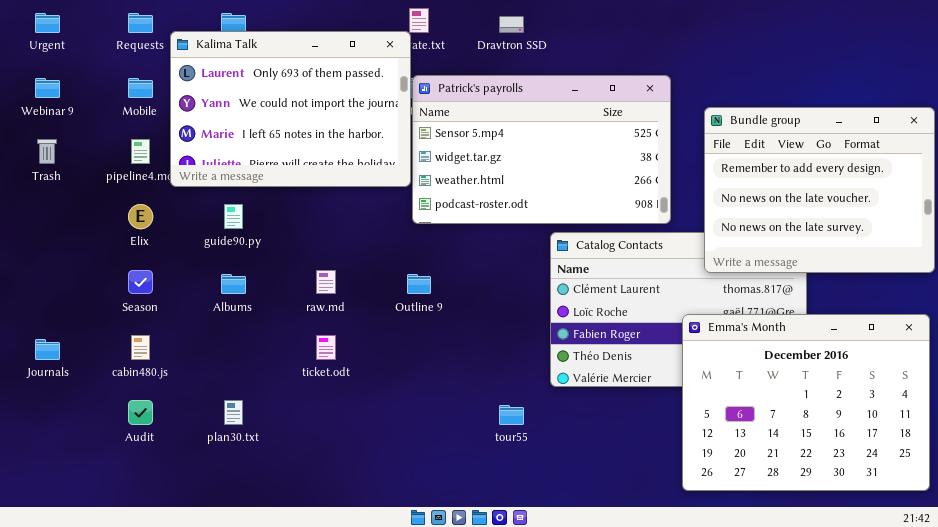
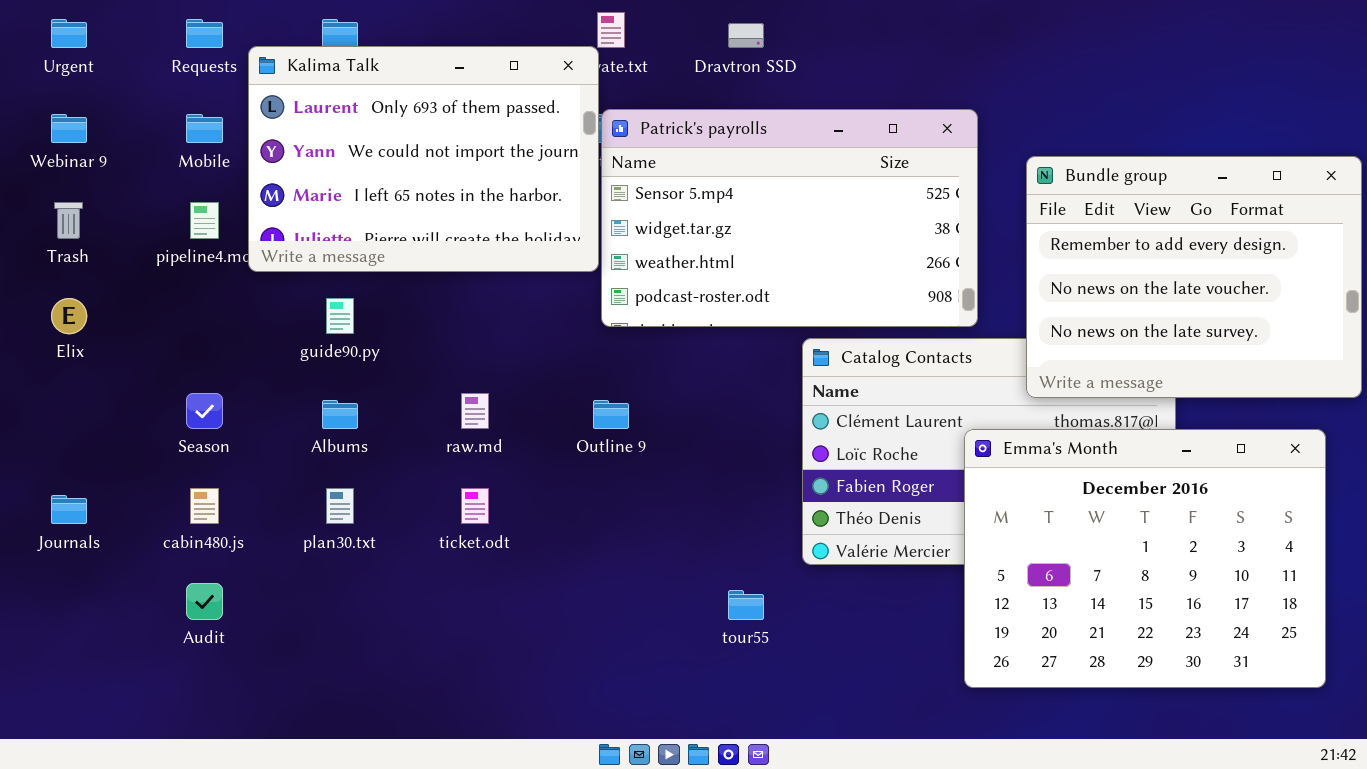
Elix: [128,204,153,229] -> [51,298,87,334], moved
Emma's Month: [682,314,930,491] -> [964,429,1326,688], moved
plan30.txt: [224,400,243,425] -> [326,488,354,524], moved

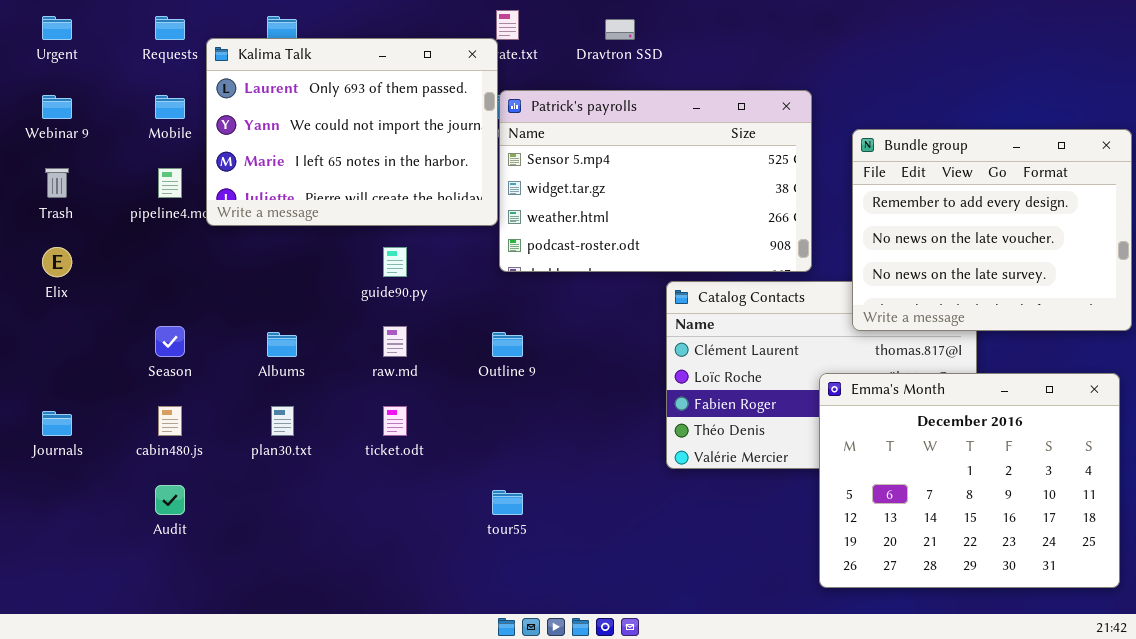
guide90.py: [326,298,354,334] -> [383,247,407,277], moved
Emma's Month: [964,429,1326,688] -> [819,373,1120,588], moved
tour55: [728,590,764,620] -> [492,490,523,515], moved

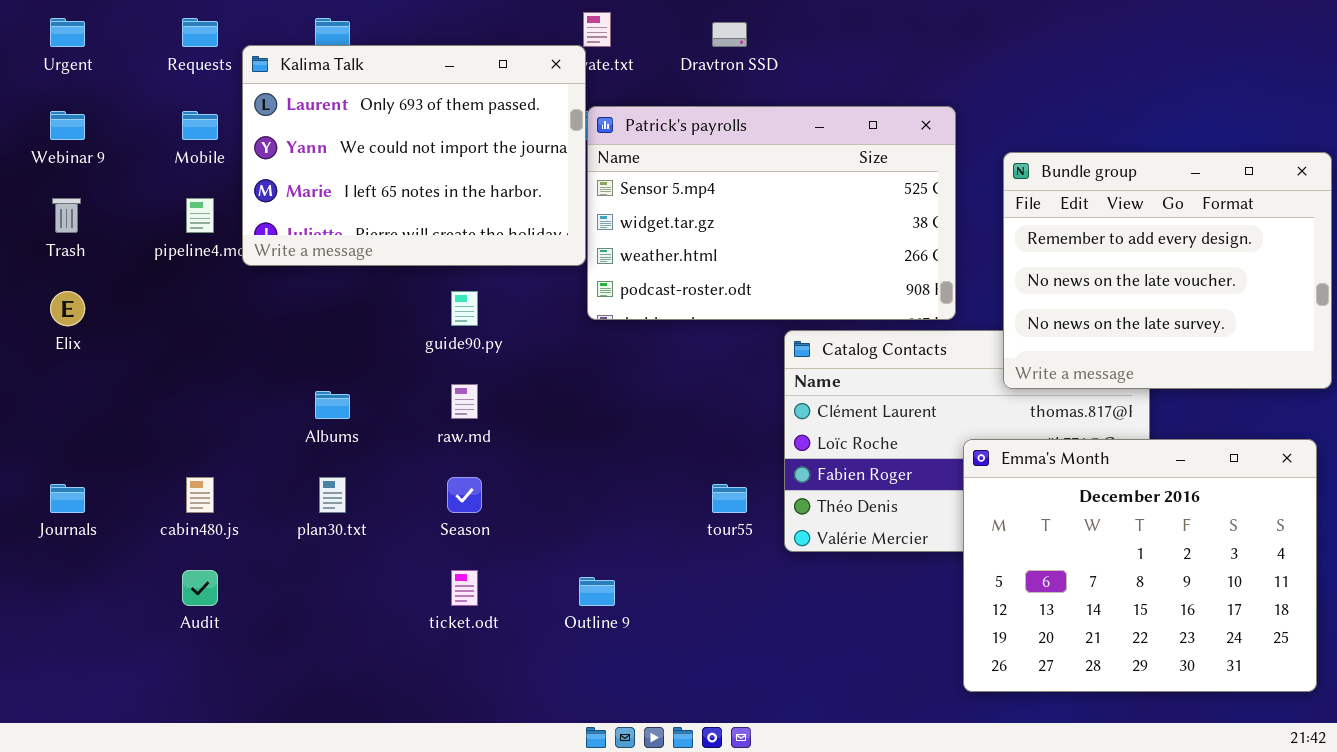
Season: [155,326,185,357] -> [447,477,482,513], moved
Outline 9: [492,332,523,357] -> [579,577,615,606], moved
ticket.odt: [383,406,407,436] -> [451,570,478,606], moved
tour55: [492,490,523,515] -> [712,484,747,513], moved

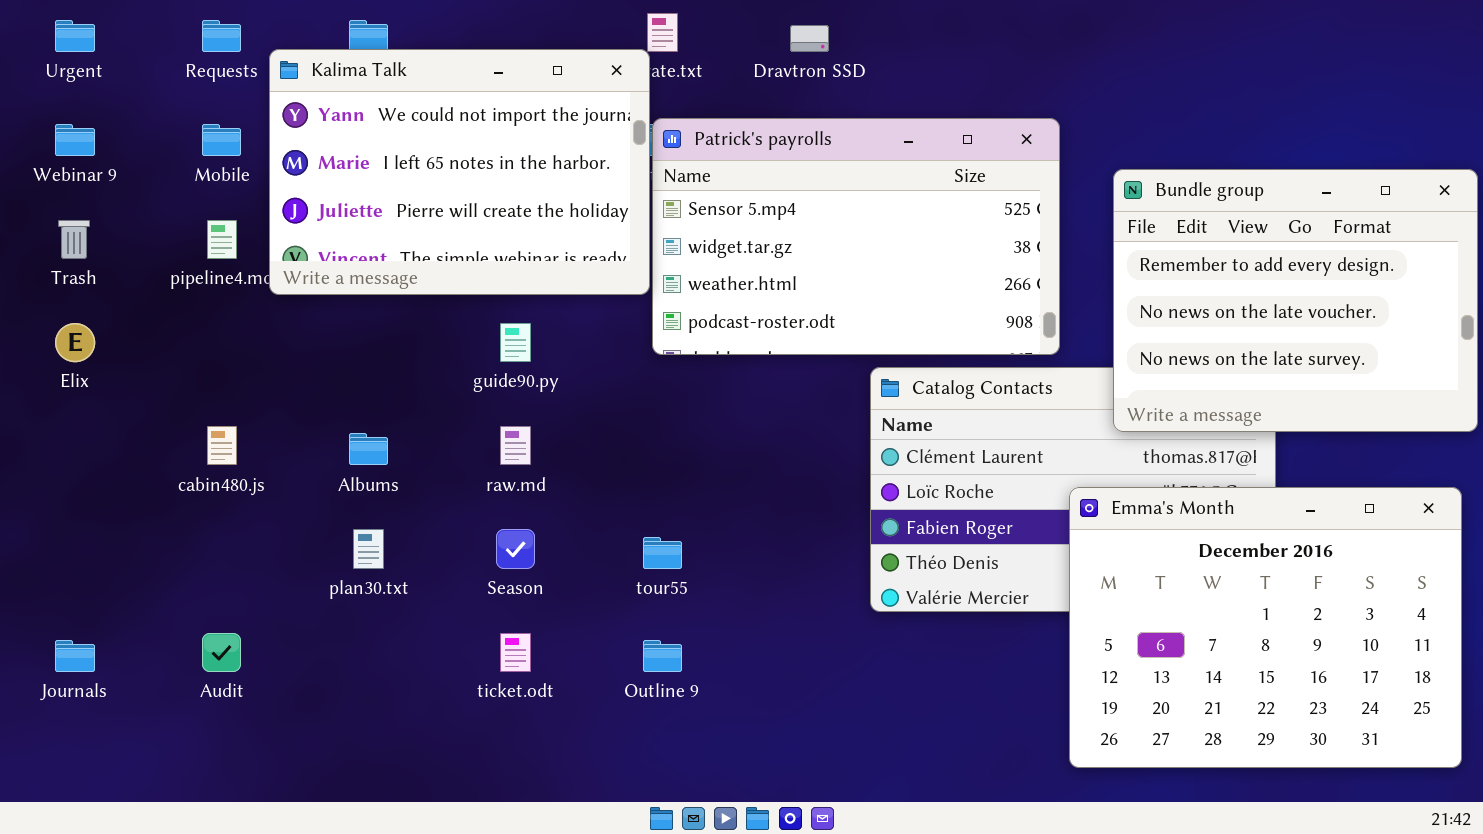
Kalima Talk: [242,45,586,266] -> [269,49,650,295], scrolled down 1 row
cabin480.js: [186,477,214,513] -> [207,426,237,465], moved
Journals: [50,484,85,513] -> [55,640,95,672], moved
tour55: [712,484,747,513] -> [643,537,682,569], moved

